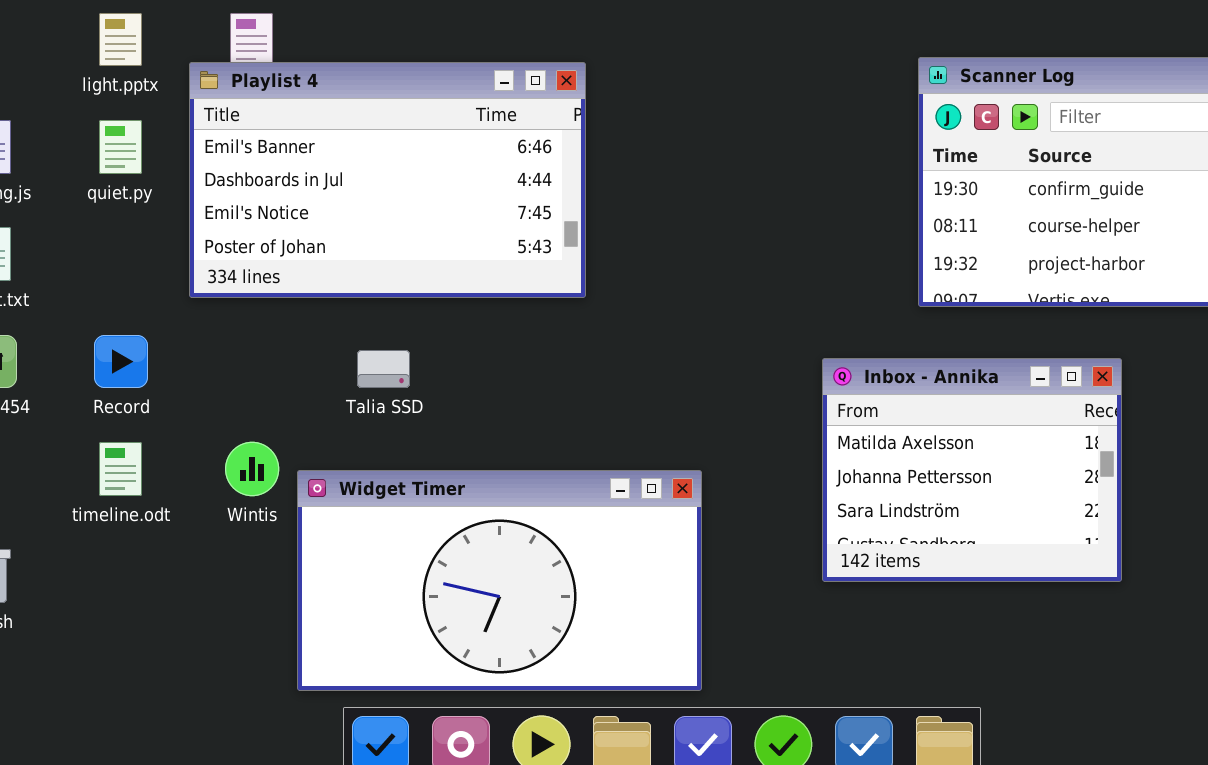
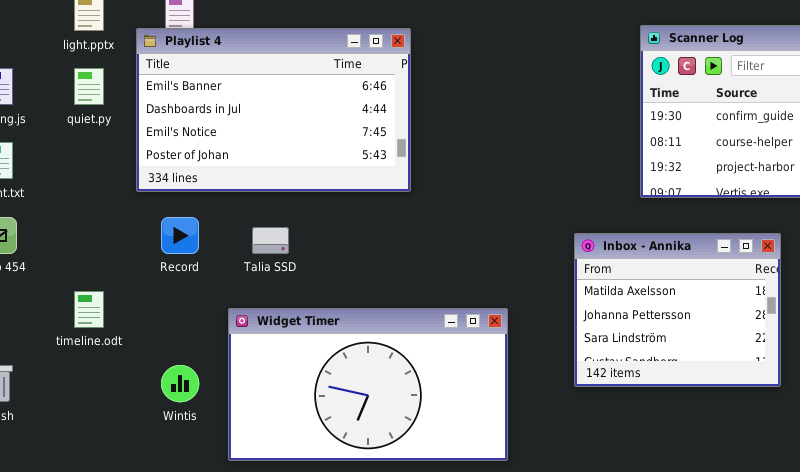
Record: [94,335,148,388] -> [161,217,199,254], moved
Wintis: [225,442,279,496] -> [161,365,199,402], moved
Widget Timer: [297,470,702,691] -> [228,308,508,461], moved

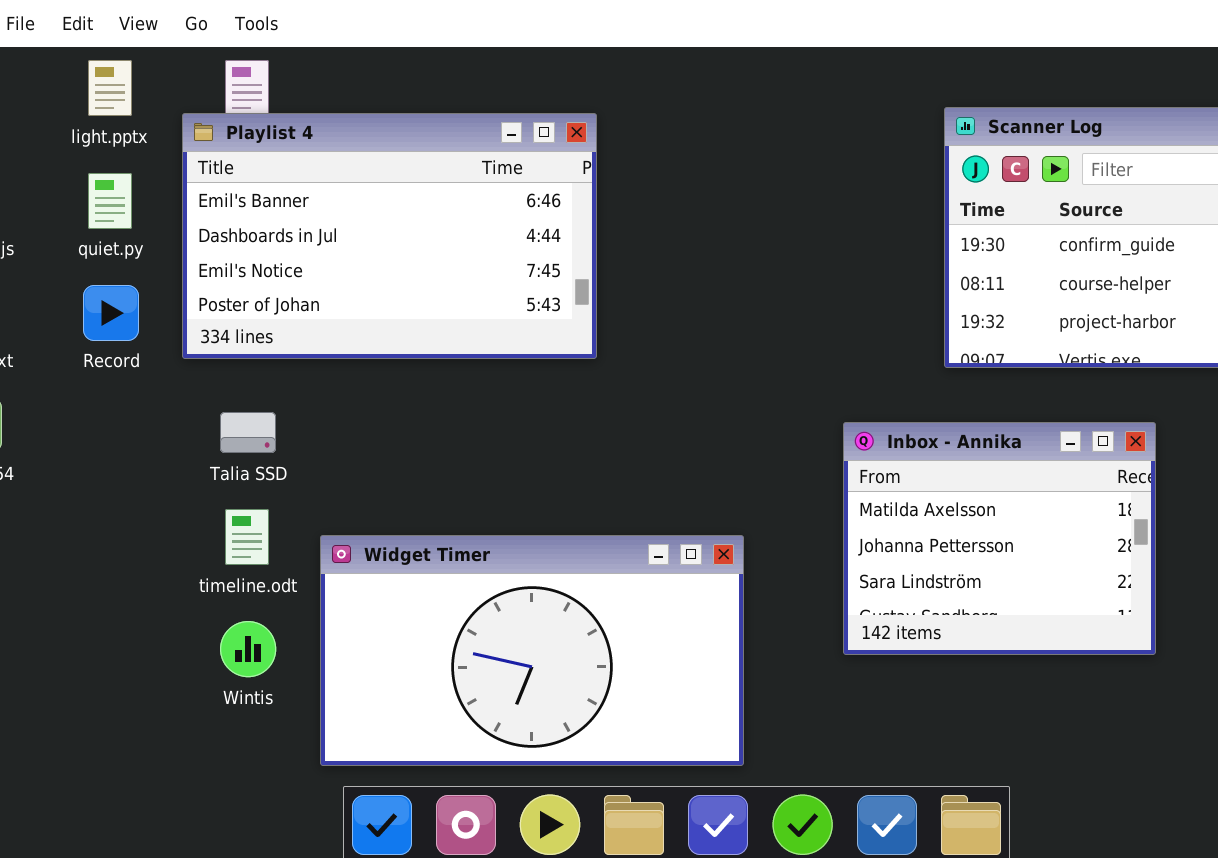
Record: [161,217,199,254] -> [83,285,139,341], moved
Talia SSD: [252,227,289,254] -> [220,412,276,453], moved
timeline.odt: [74,291,104,328] -> [225,509,269,565], moved

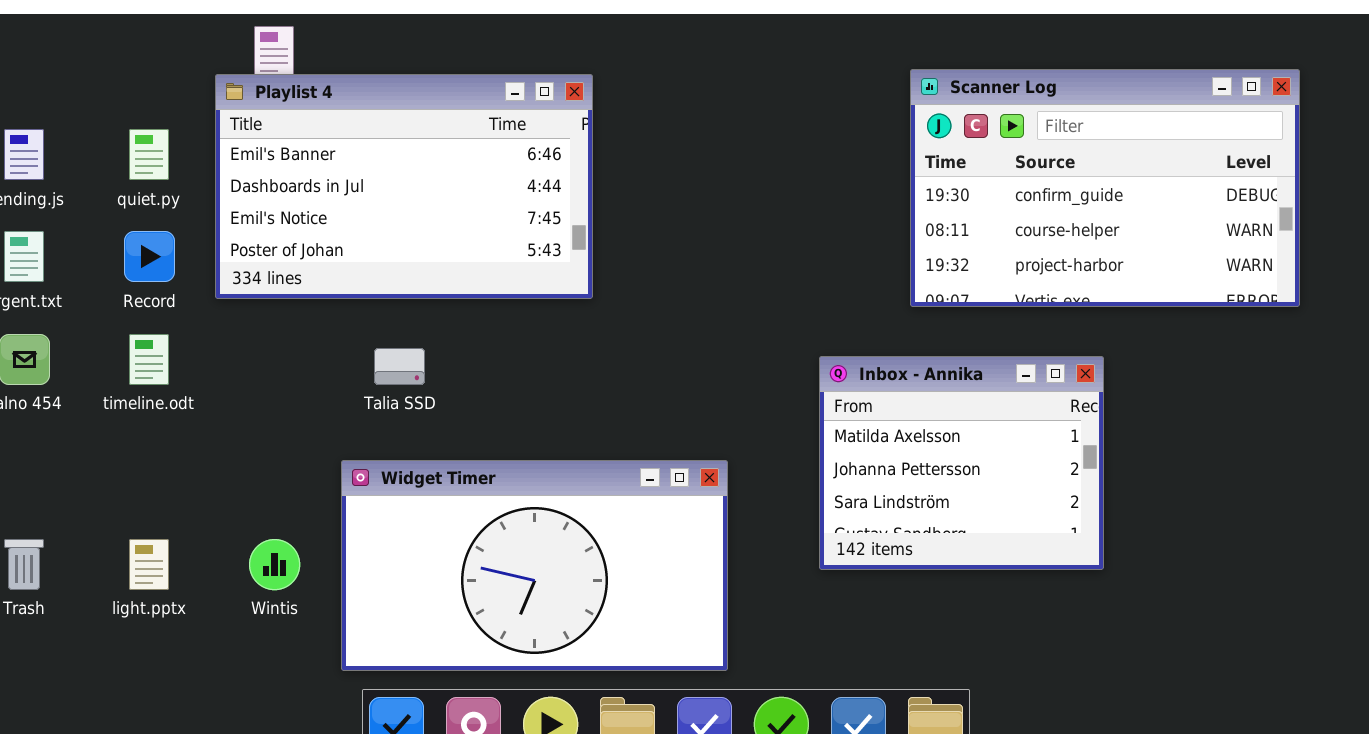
light.pptx: [88,60,132,116] -> [129,539,169,590], moved
Talia SSD: [220,412,276,453] -> [374,348,425,385], moved
timeline.odt: [225,509,269,565] -> [129,334,169,385], moved

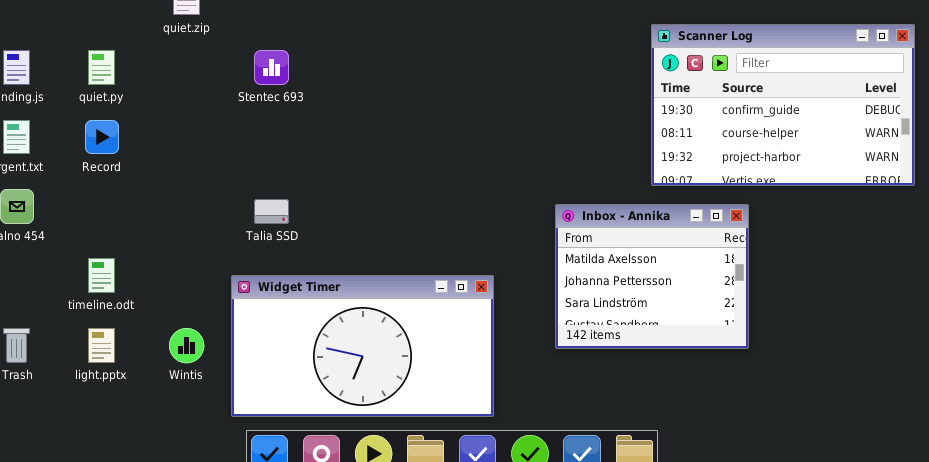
Scanner Log: [910,69,1300,307] -> [651,24,915,186], moved
Playlist 4: [215,74,593,299] -> none, closed
timeline.odt: [129,334,169,385] -> [88,258,115,293], moved

